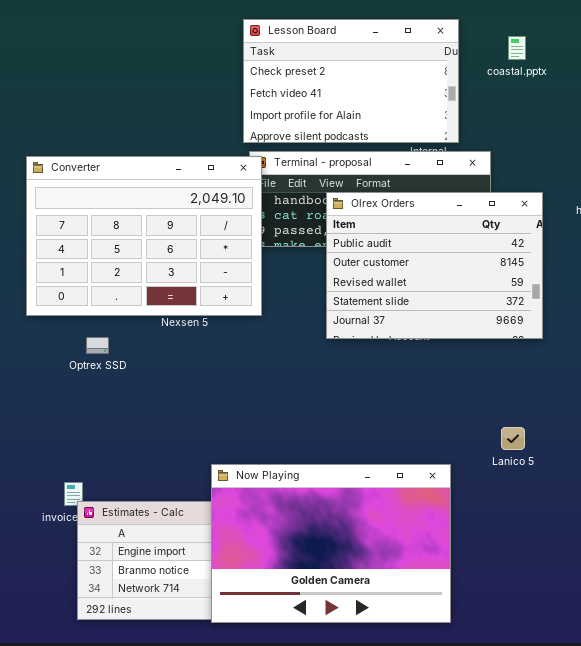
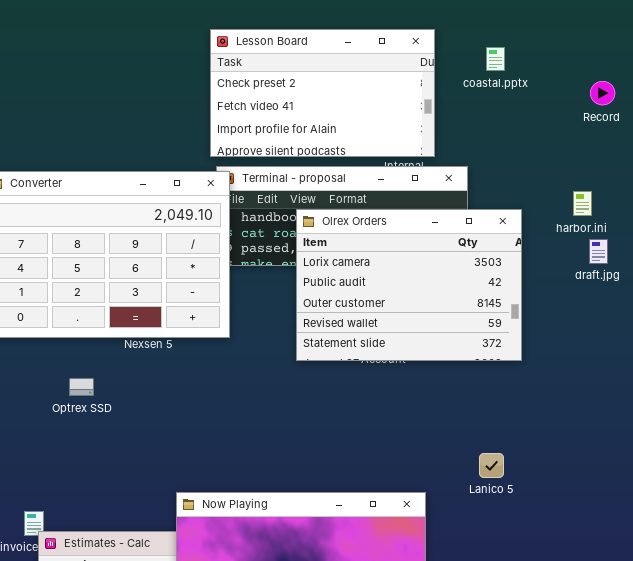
Olrex Orders: [326,192,543,339] -> [296,209,522,361], scrolled up 1 row
Optrex SSD: [86,337,109,354] -> [69,378,94,396], moved

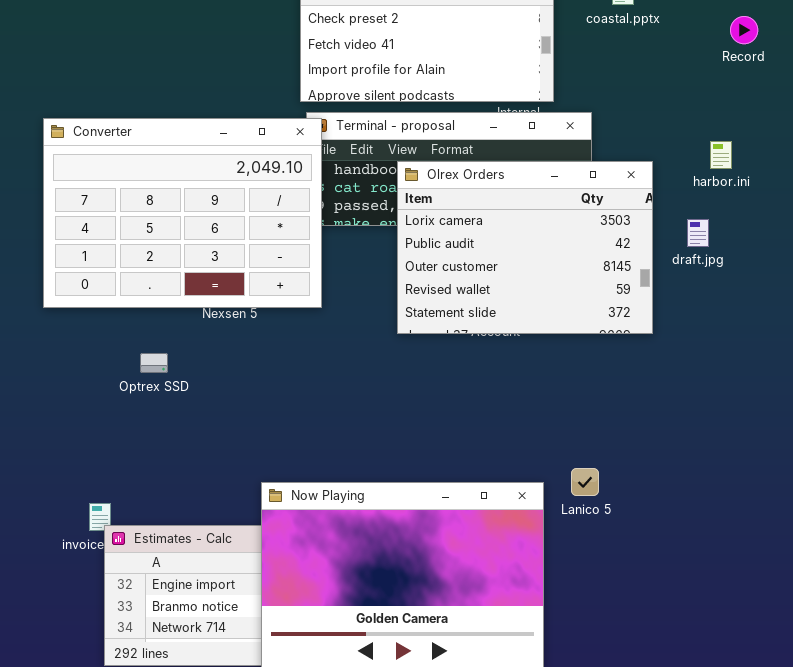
draft.jpg: [589,239,608,264] -> [687,219,709,247], moved
Lanico 5: [479,453,504,478] -> [571,468,599,496], moved

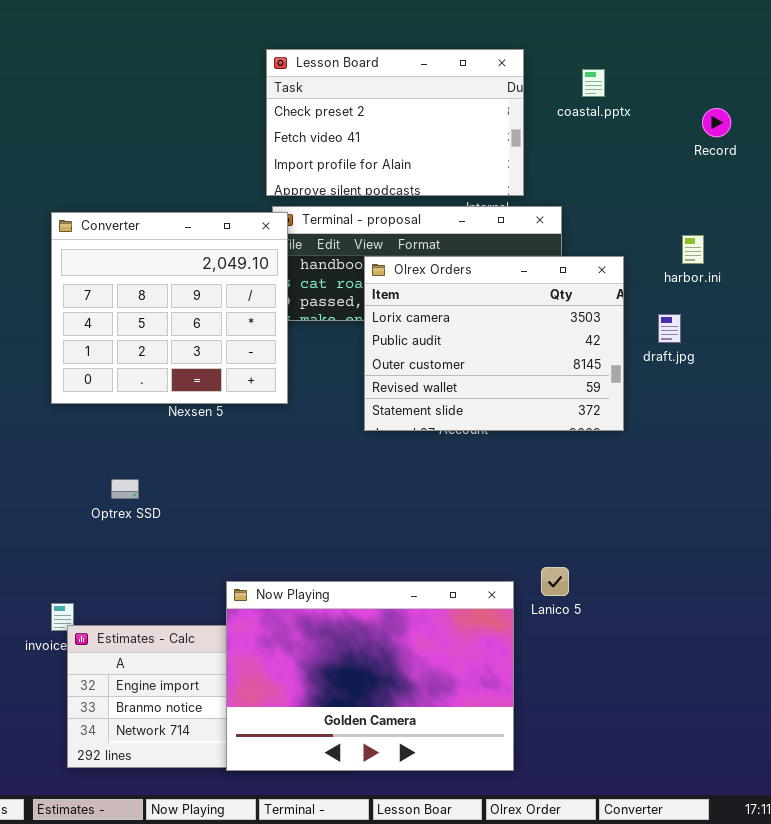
Converter: [43,118,322,308] -> [51,212,288,404], resized
Optrex SSD: [140,353,168,373] -> [111,479,139,499], moved

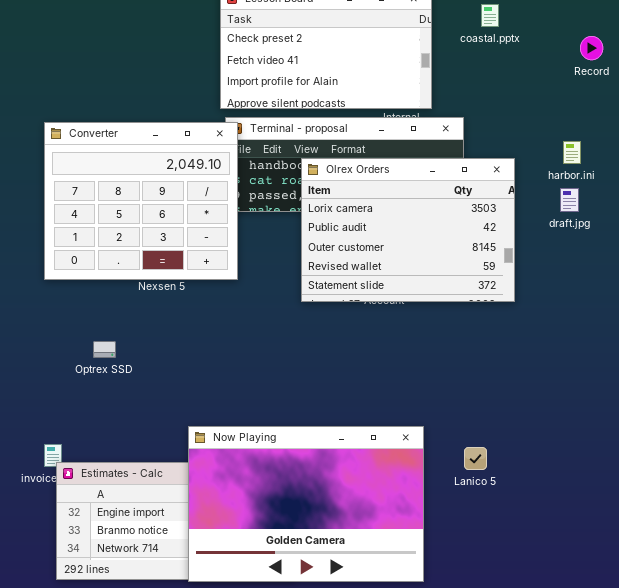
draft.jpg: [658,314,681,343] -> [560,188,579,212], moved
Lanico 5: [541,567,569,596] -> [464,447,487,470], moved

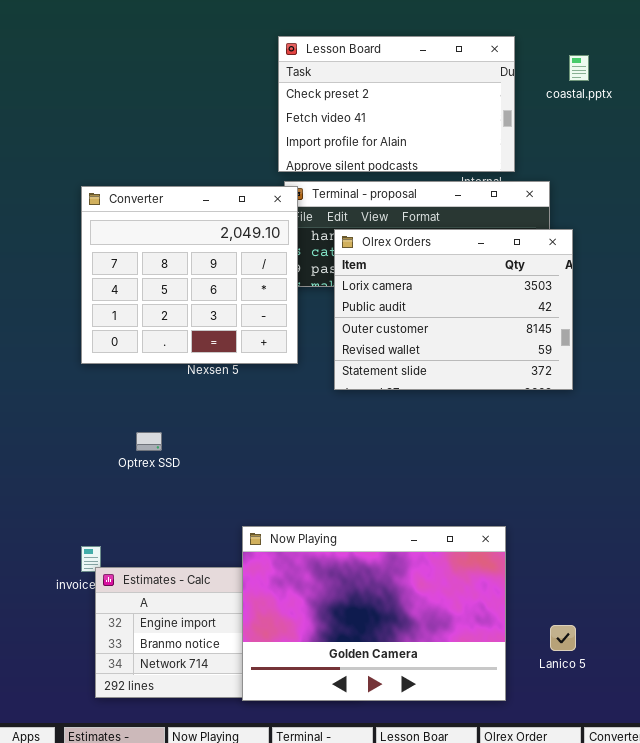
Olrex Orders: [301,158,515,302] -> [334,229,573,390], moved
Lanico 5: [464,447,487,470] -> [550,625,576,651], moved

